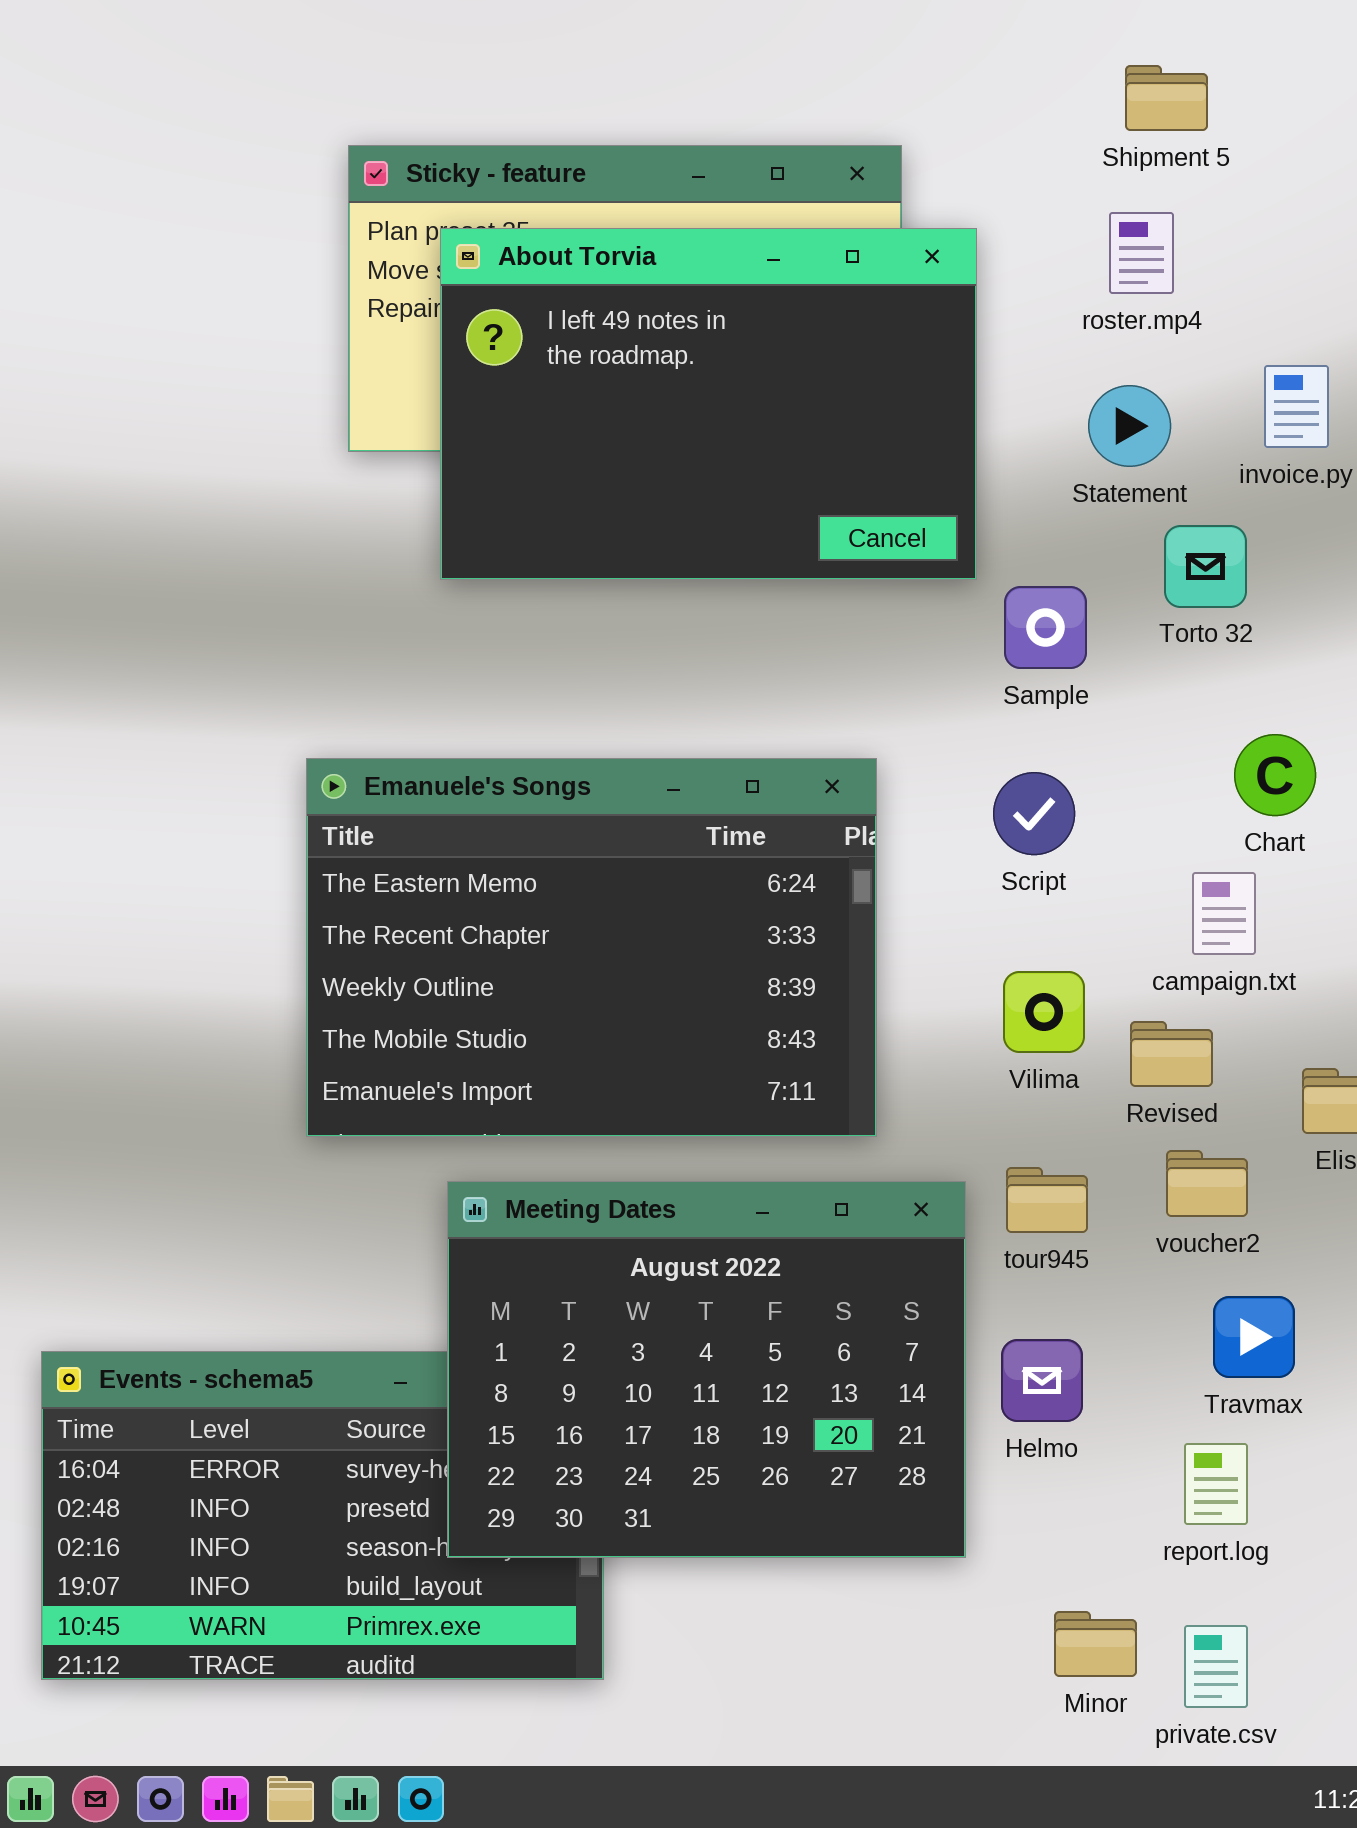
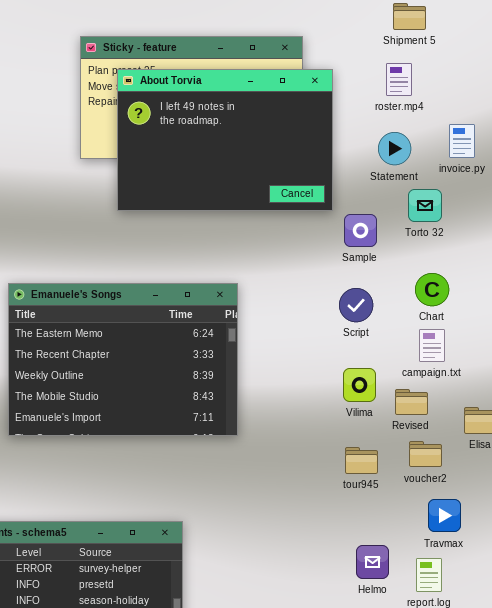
Chart: [1234,734,1316,816] -> [415,273,449,306], moved
Emanuele's Songs: [306,758,877,1137] -> [8,283,238,436], moved
Meeting Dates: [447,1181,966,1558] -> none, closed
Helmo: [1001,1339,1083,1422] -> [356,545,389,579], moved

